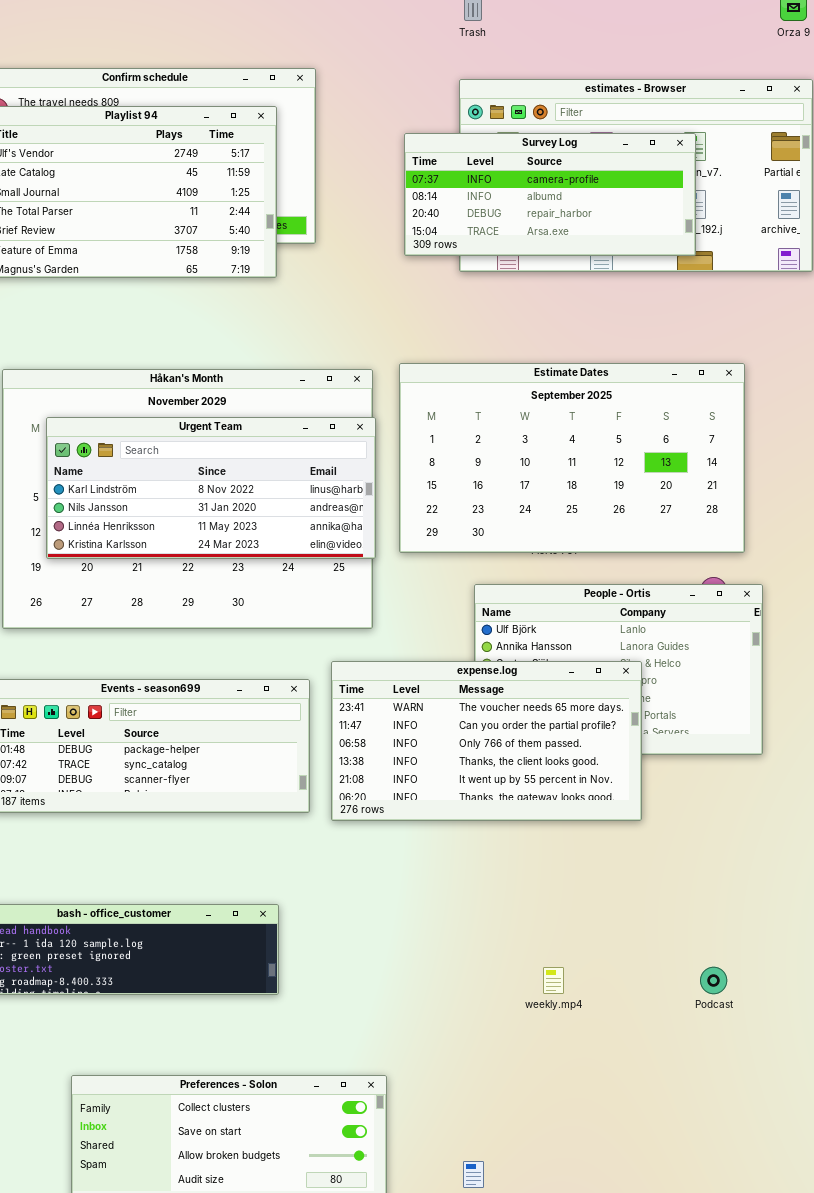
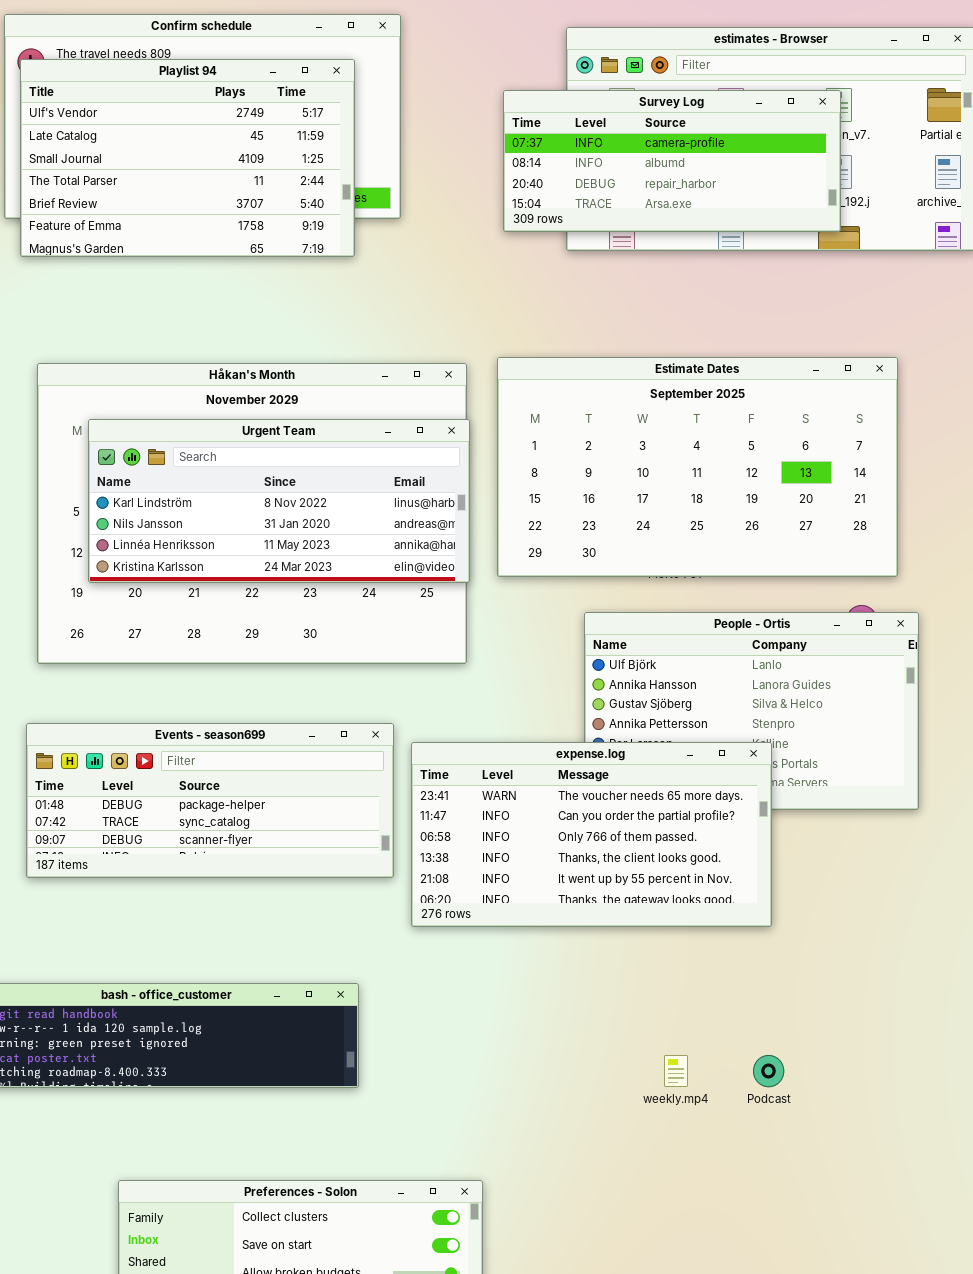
expense.log: [331,661,642,821] -> [411,742,772,927], moved
Podcast: [700,967,727,994] -> [753,1055,784,1087], moved

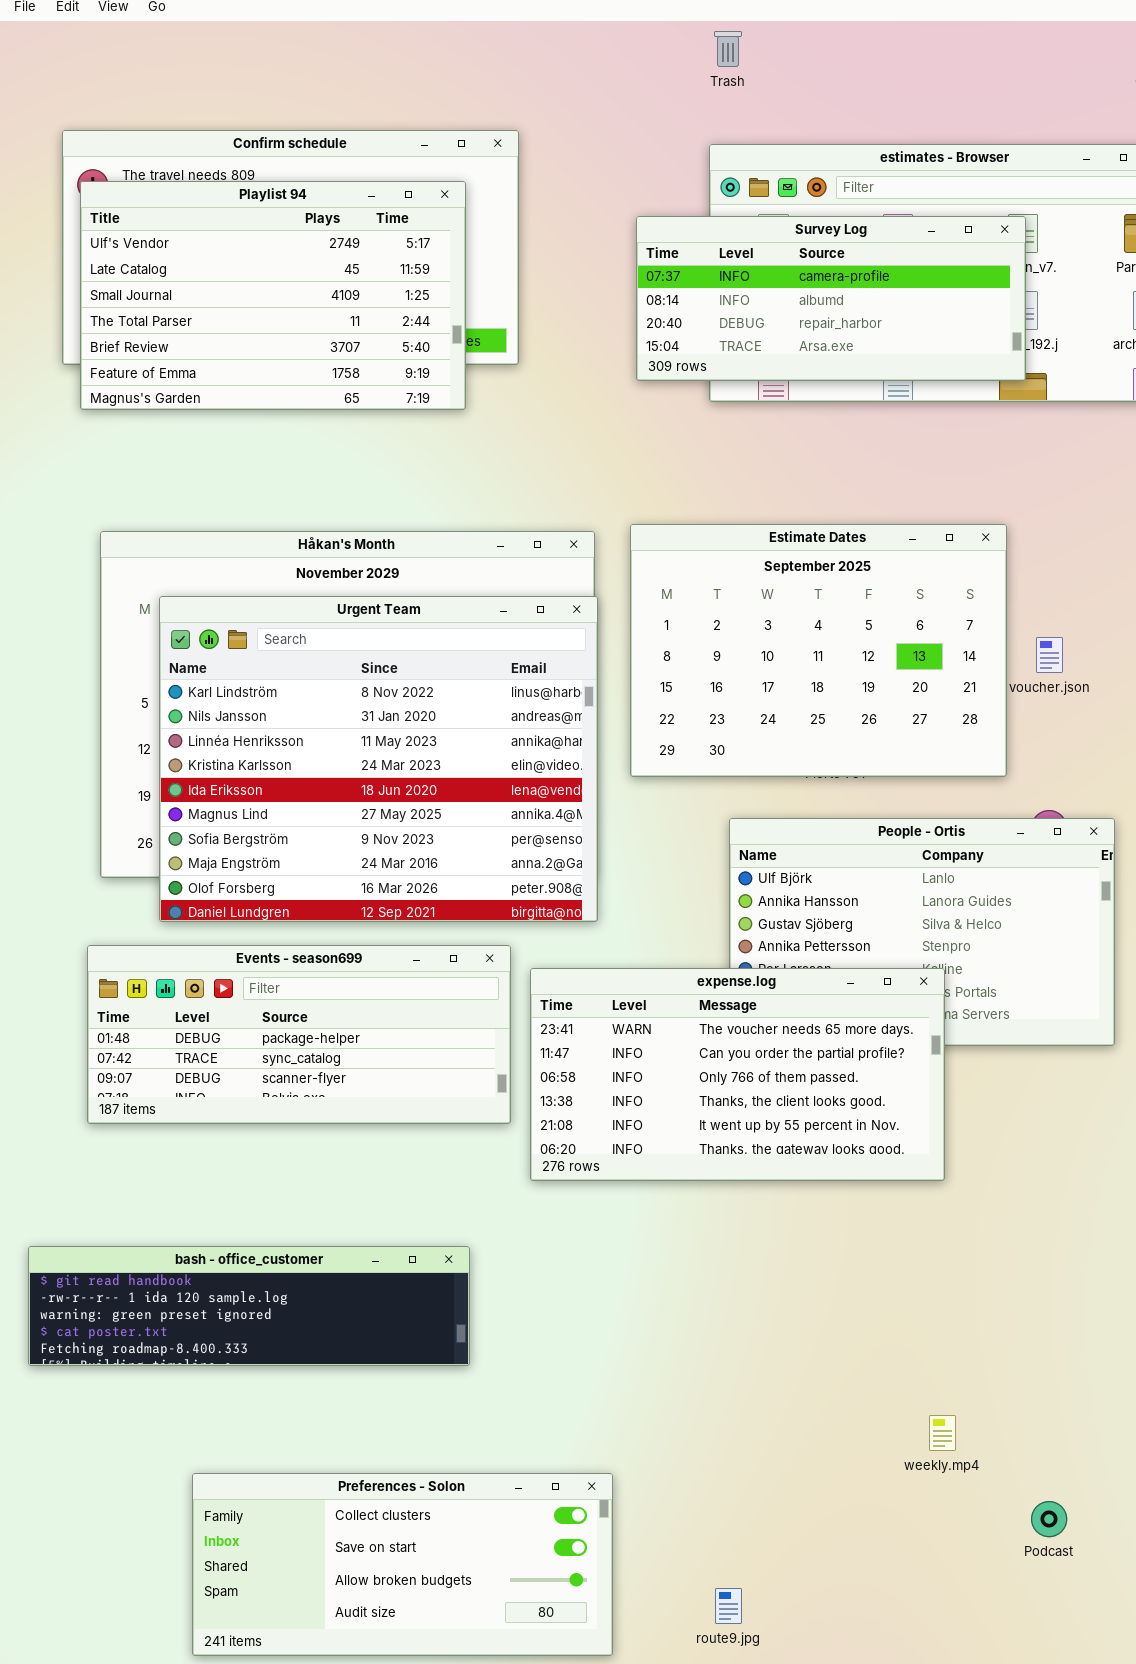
Estimate Dates: [497,357,898,577] -> [630,524,1007,777], resized
Urgent Team: [88,419,470,583] -> [159,596,598,922], resized
weekly.mp4: [664,1055,688,1087] -> [929,1415,956,1451], moved
Podcast: [753,1055,784,1087] -> [1031,1501,1067,1537], moved

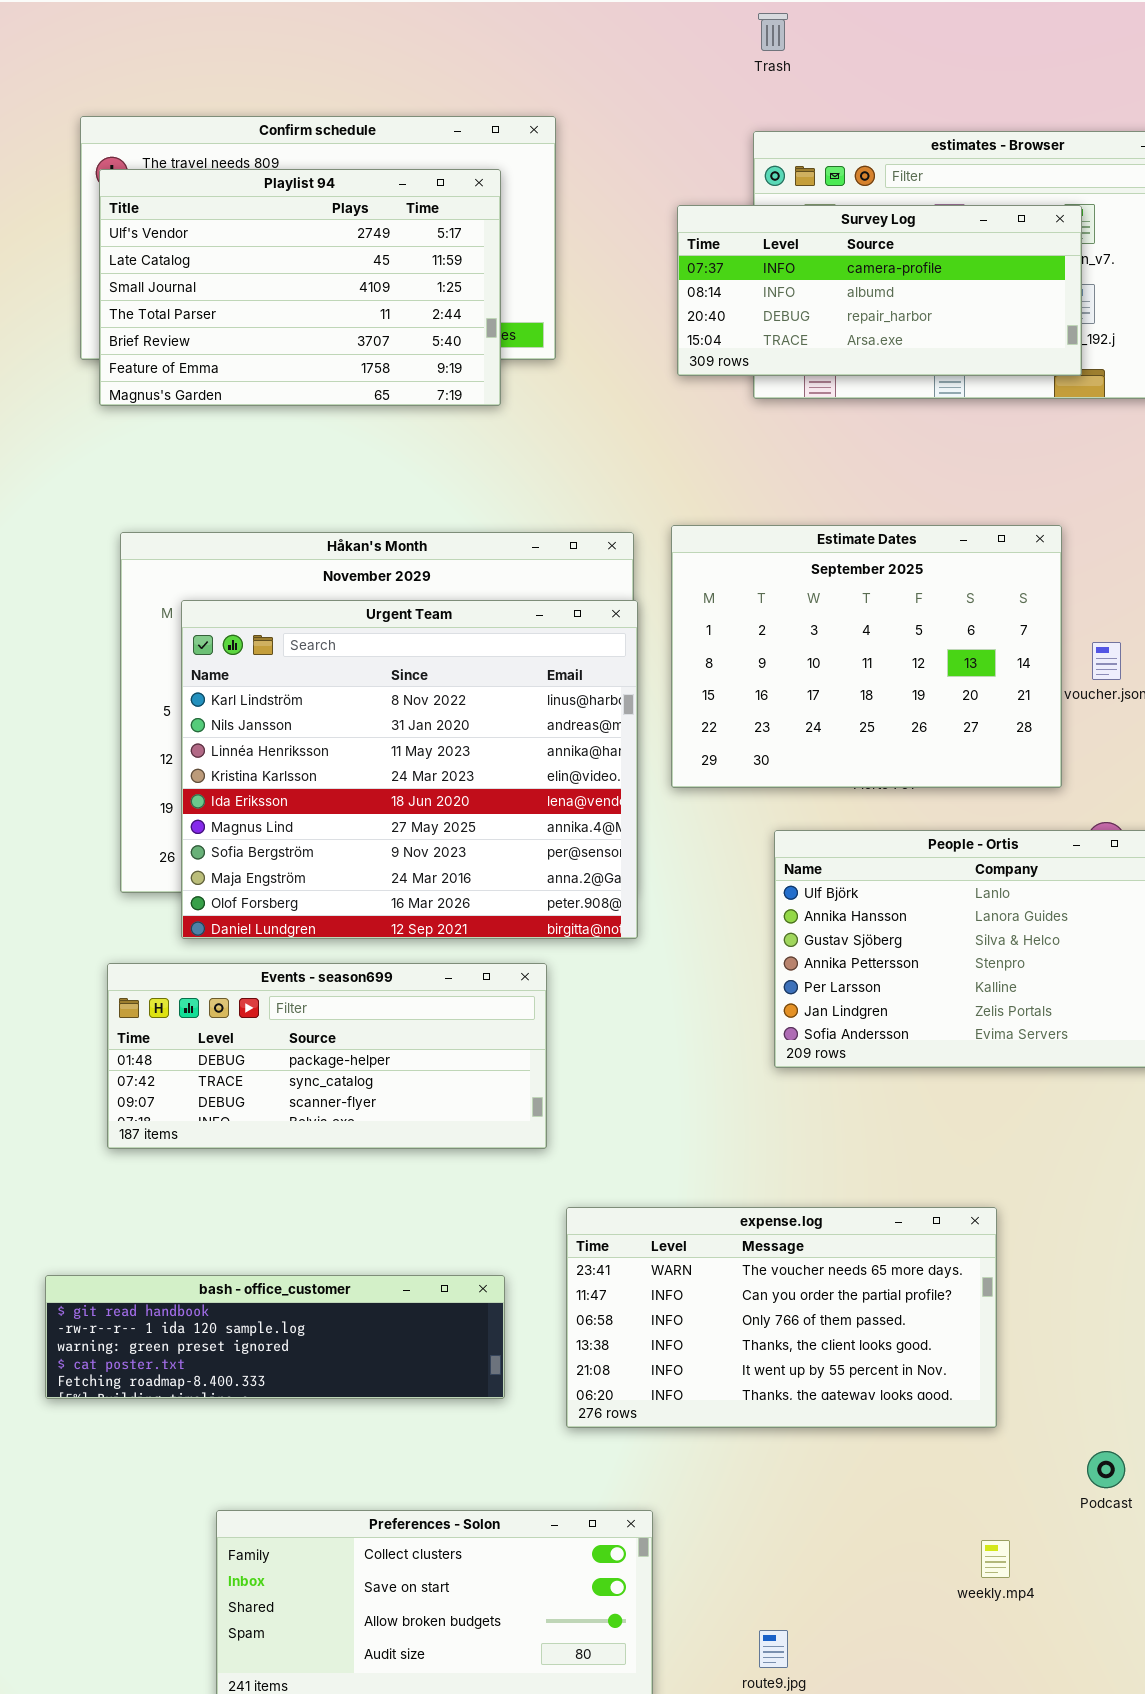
expense.log: [530,968,945,1181] -> [566,1207,997,1428], moved
weekly.mp4: [929,1415,956,1451] -> [981,1540,1010,1578], moved
Podcast: [1031,1501,1067,1537] -> [1087,1451,1125,1488], moved

